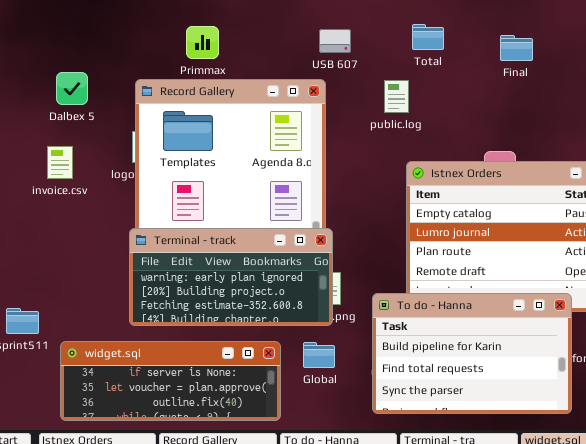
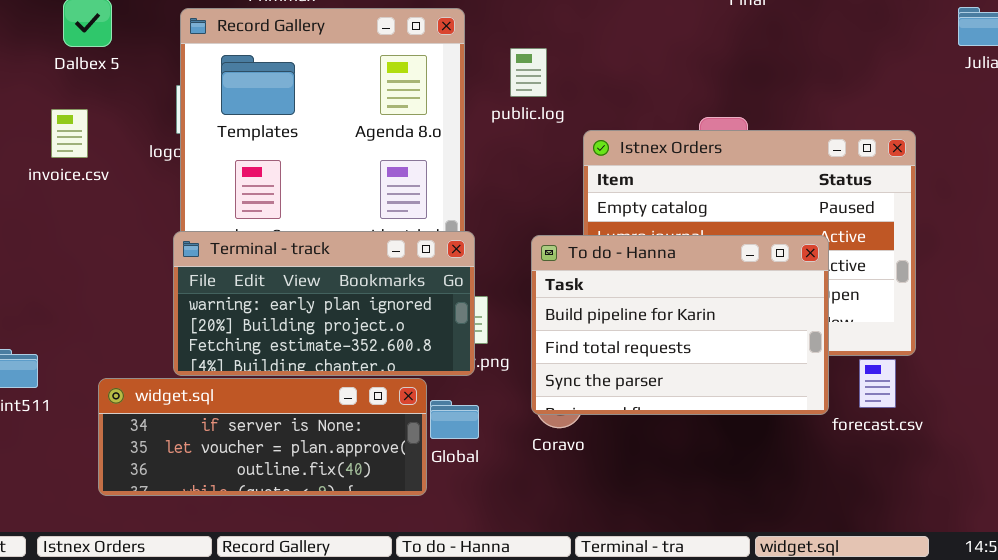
public.log: [384,80,409,113] -> [510,48,547,97], moved
To do - Hanna: [372,293,572,414] -> [531,235,829,415], moved
widget.sql: [60,341,281,421] -> [98,378,427,496], moved

